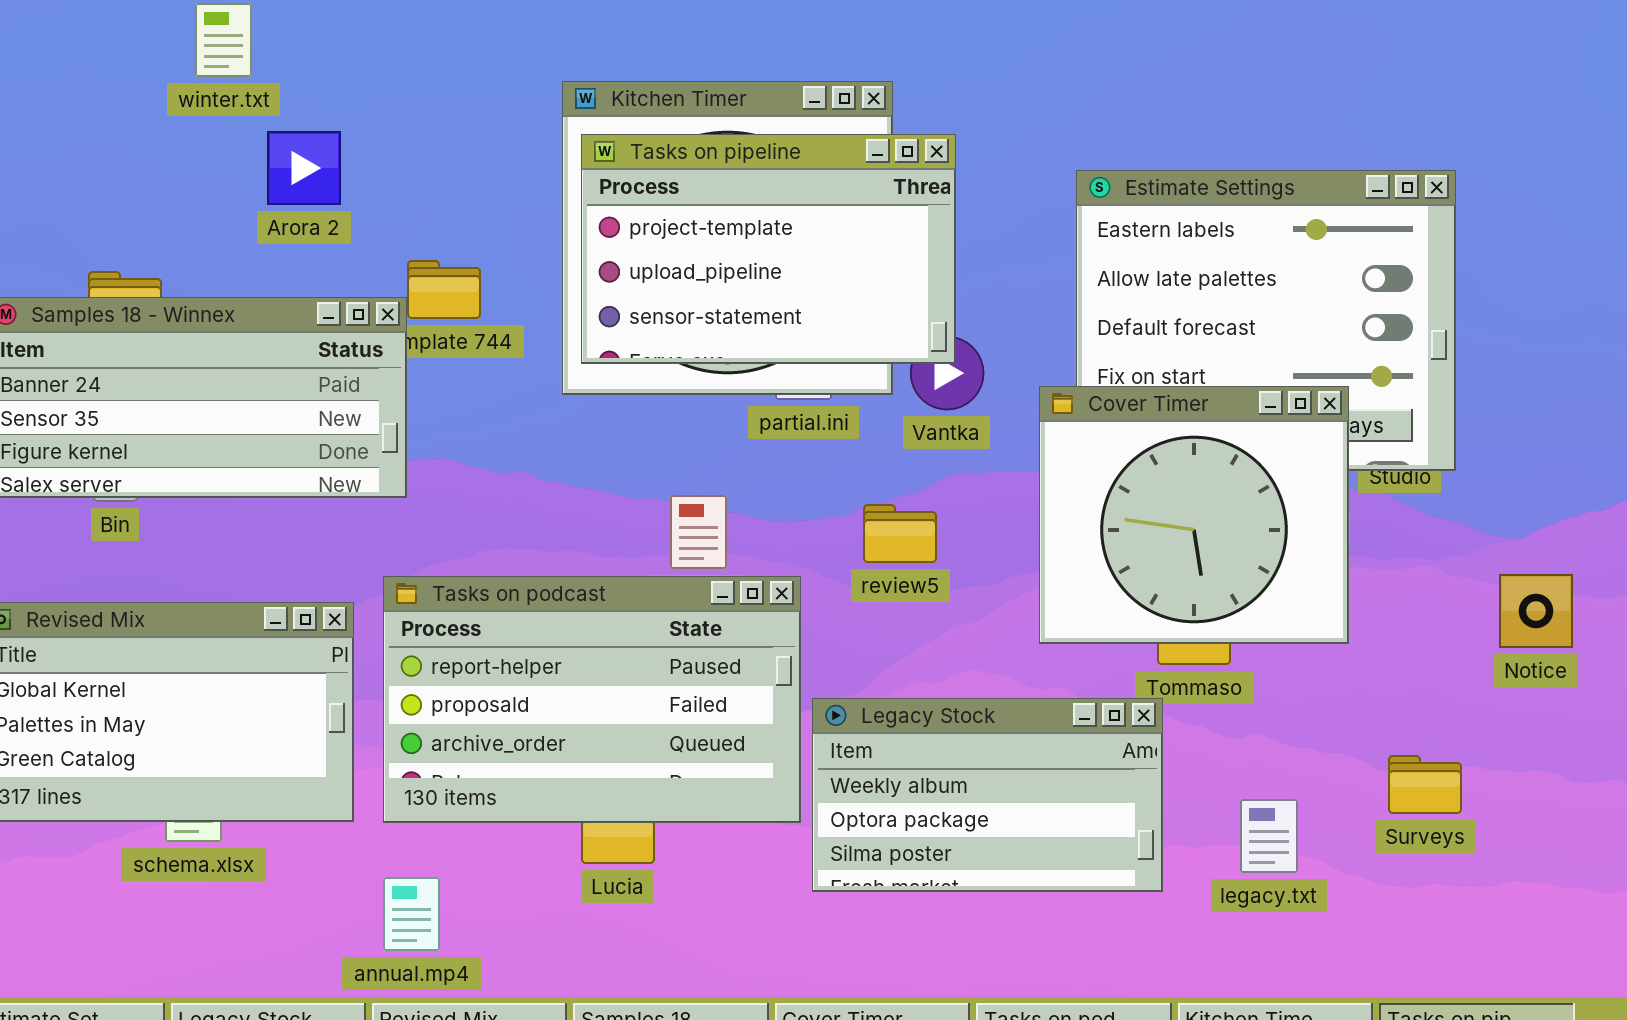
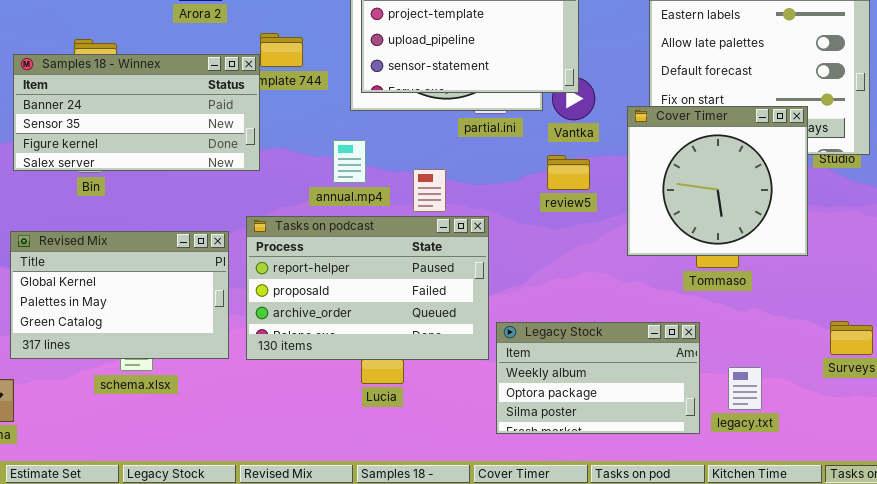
review5: [863,504,937,563] -> [547,155,590,190], moved
Legacy Stock: [812,698,1163,892] -> [496,322,700,434], moved
legacy.txt: [1240,799,1298,873] -> [728,367,762,410], moved
annual.mp4: [383,877,440,951] -> [333,140,366,183], moved

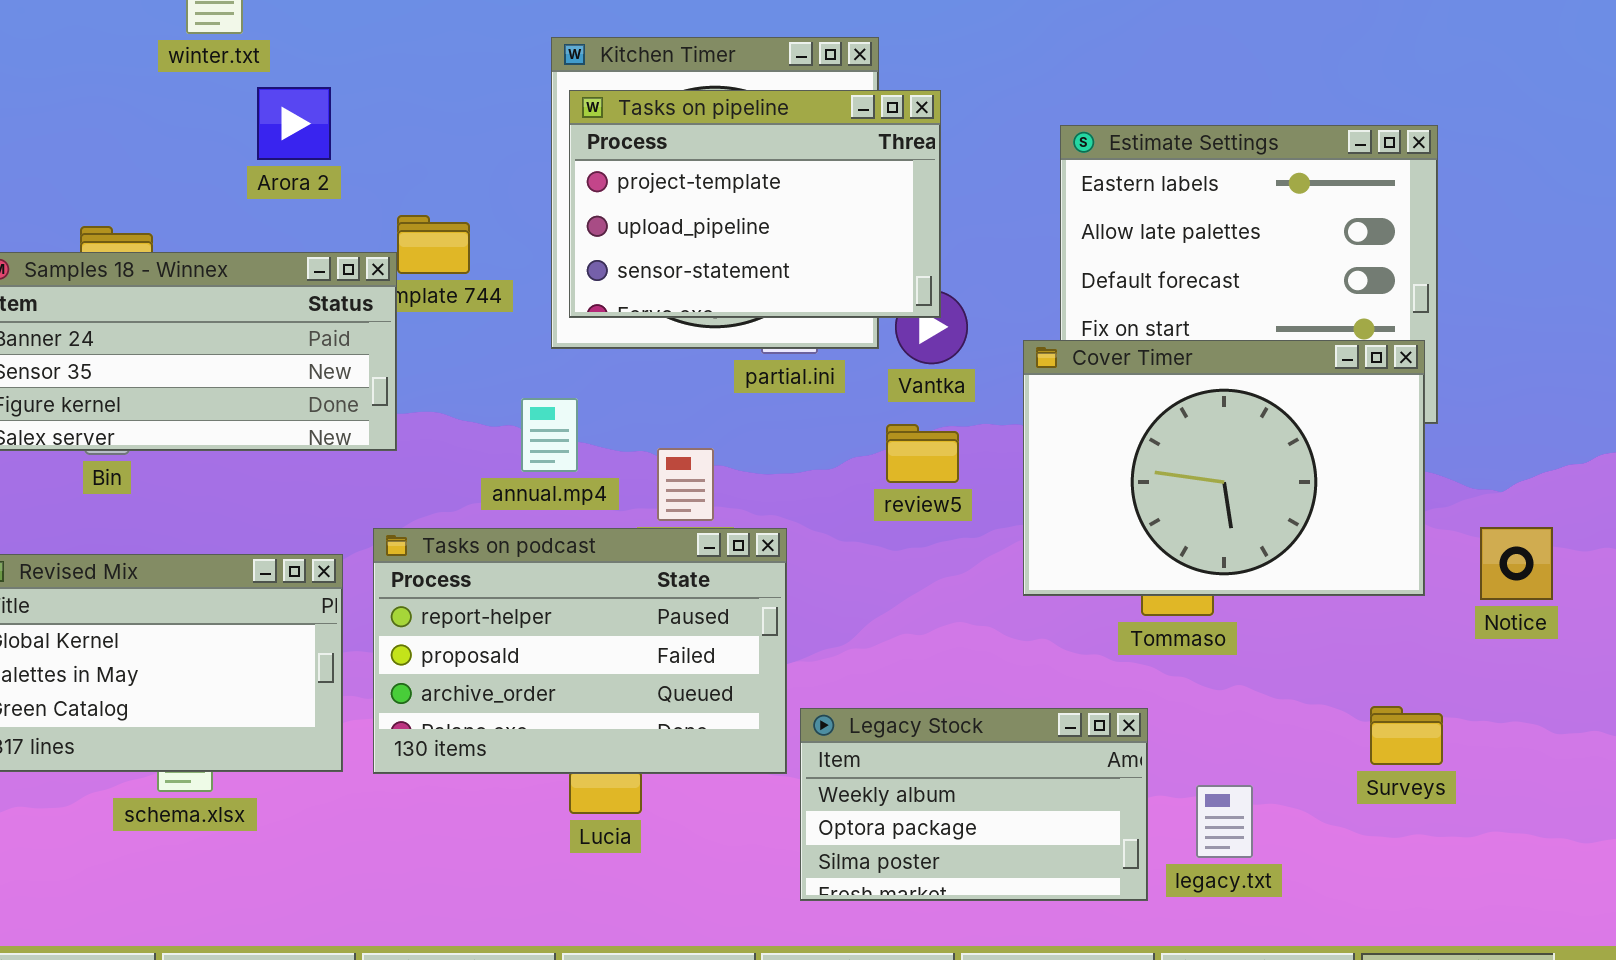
Cover Timer: [627,106,808,256] -> [1023,340,1425,596], resized

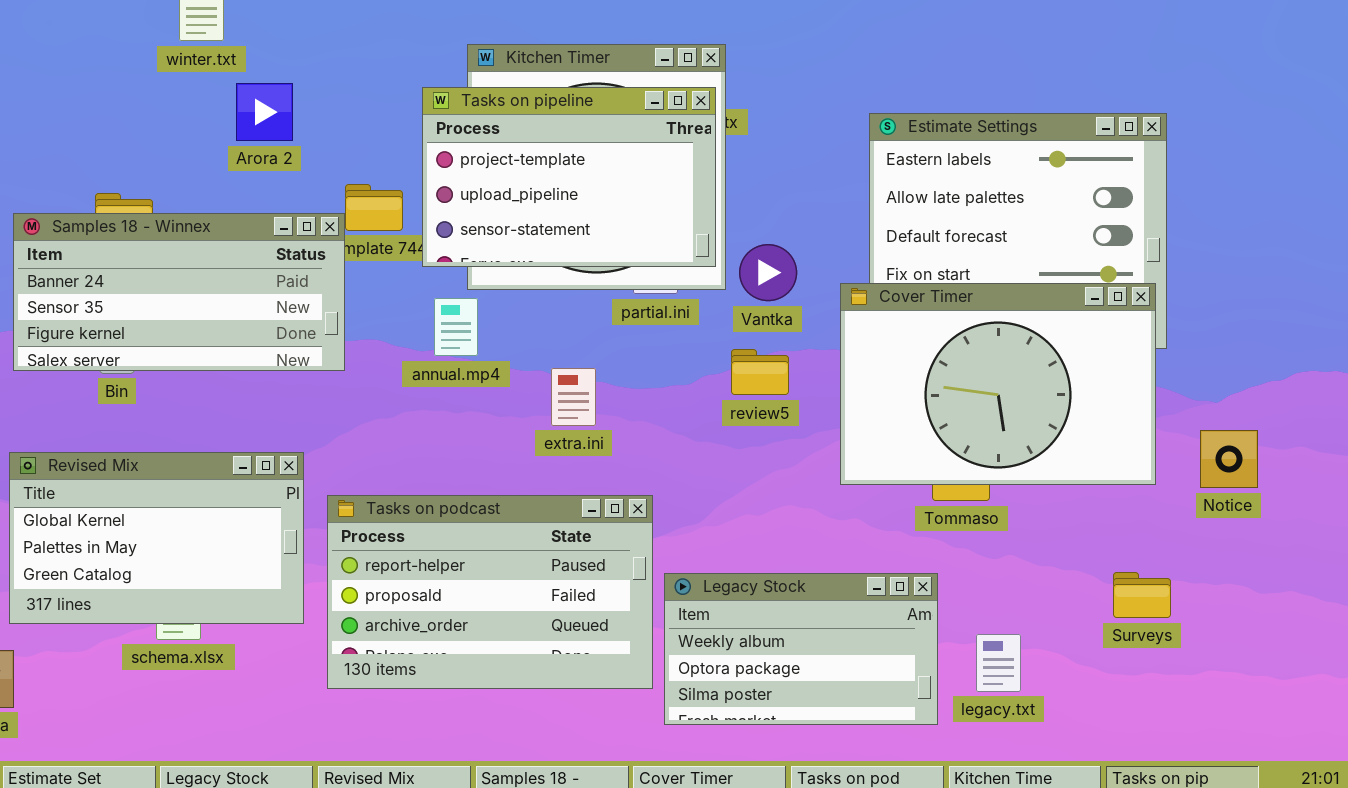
Tasks on pipeline: [569,90,941,318] -> [422,87,716,267], moved
annual.mp4: [521,398,578,472] -> [434,298,478,356], moved
Tasks on podcast: [373,528,787,774] -> [327,495,653,689], moved

